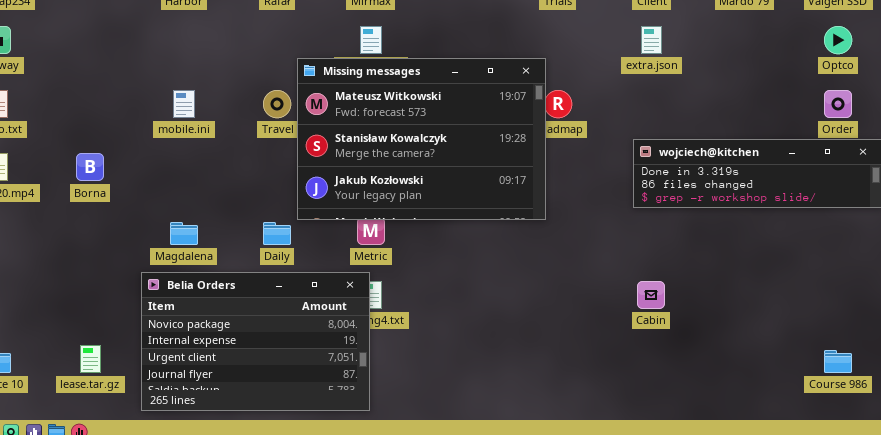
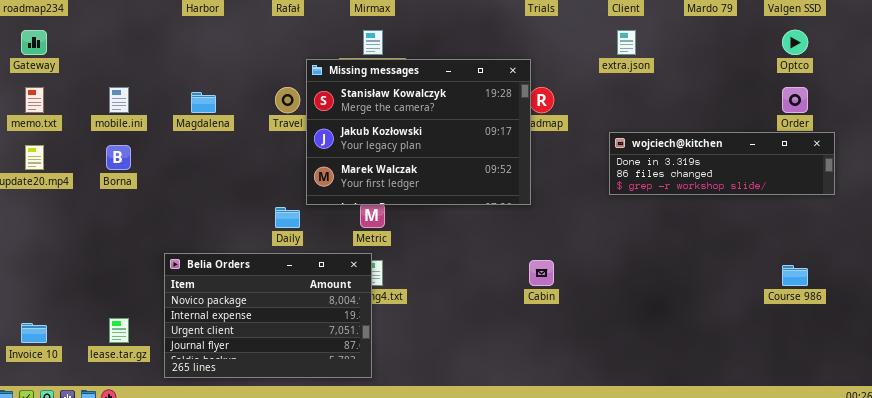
Missing messages: [297,58,546,220] -> [306,59,531,205], scrolled down 1 row
mobile.ini: [173,90,195,118] -> [109,87,129,113], moved
Magdalena: [170,222,198,245] -> [191,92,216,113], moved
Cabin: [637,281,665,309] -> [529,260,554,286], moved
Course 986: [824,350,852,373] -> [782,265,808,286], moved

